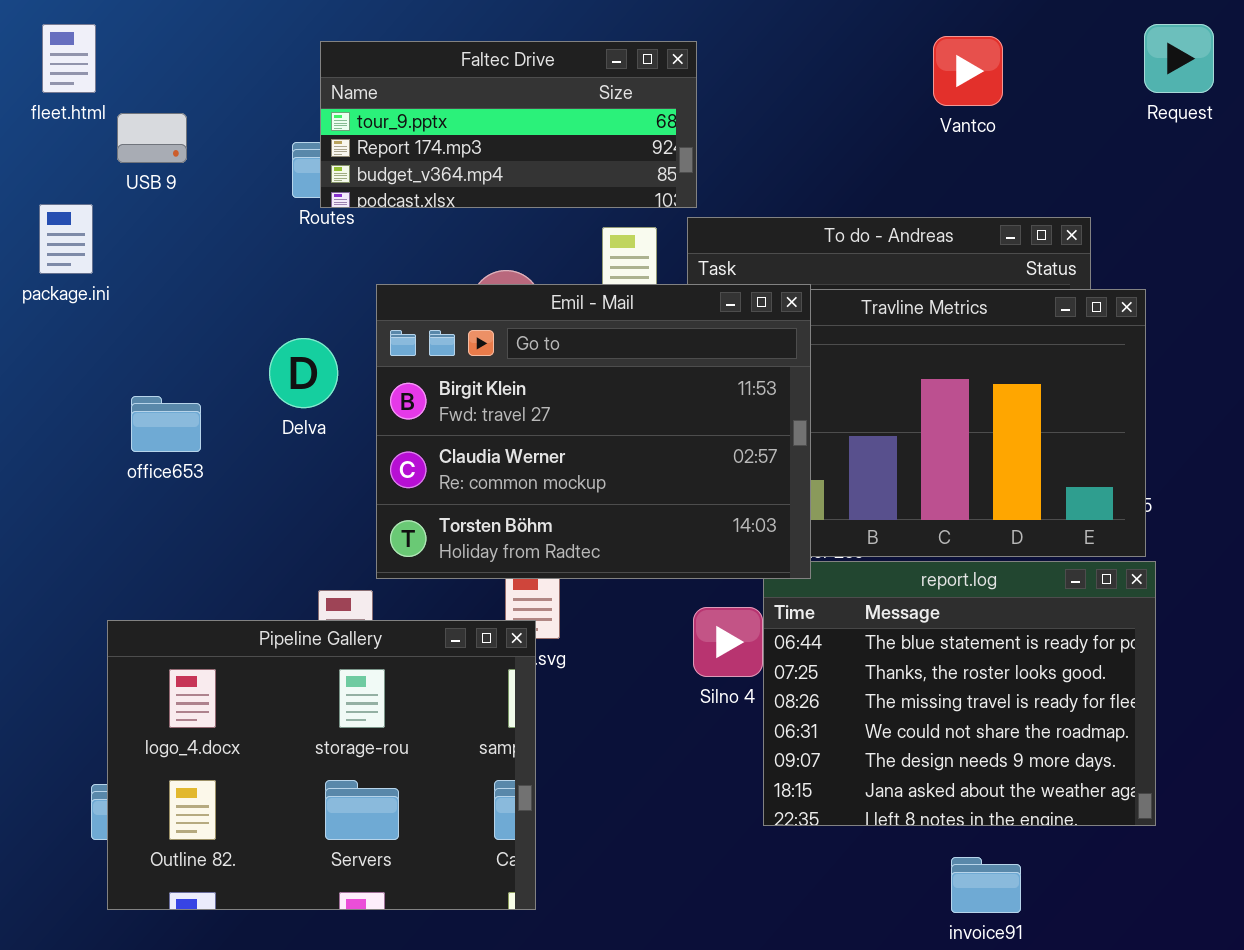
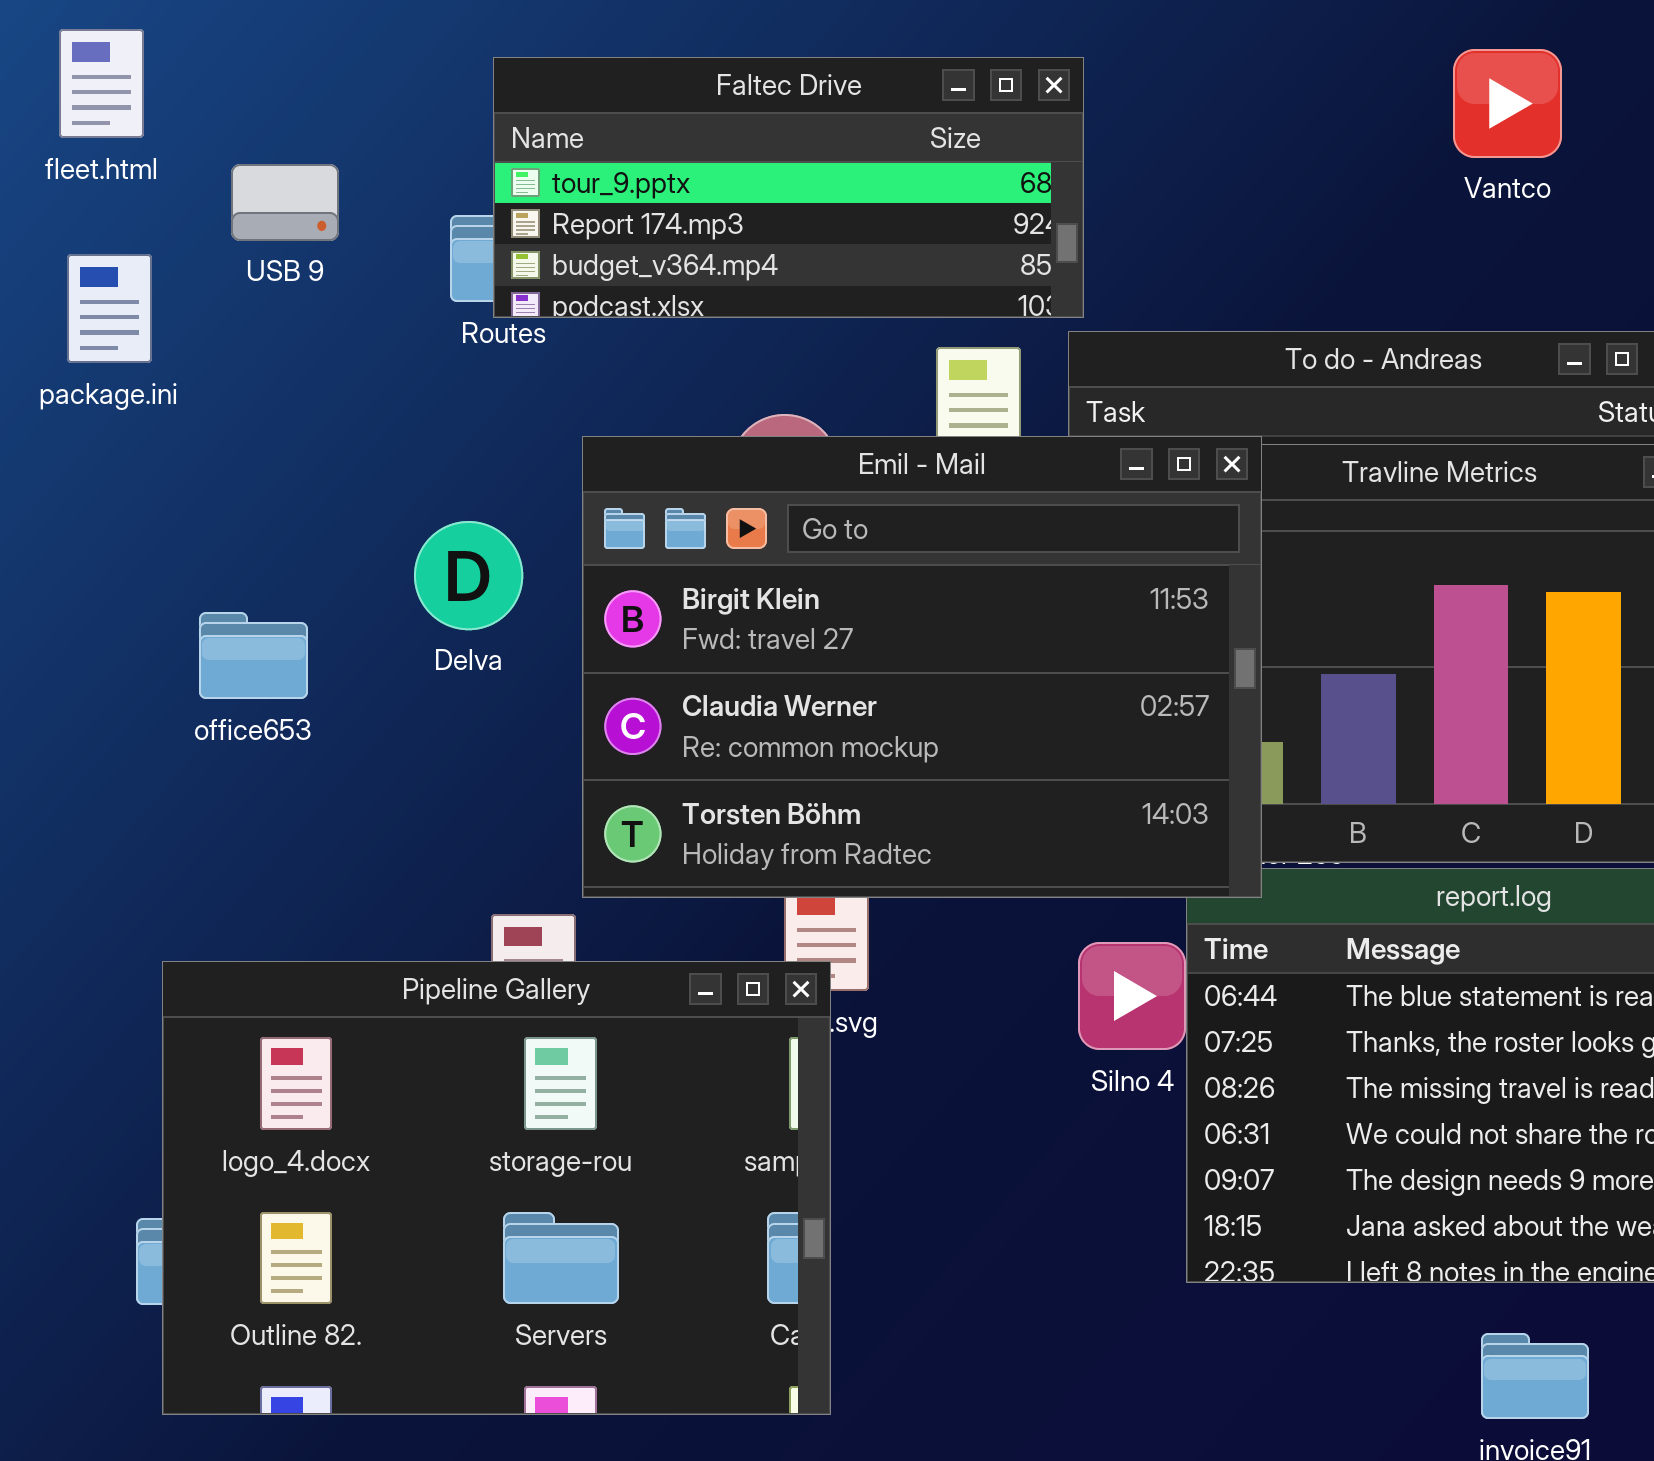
USB 9: [117,113,187,163] -> [231,164,339,241], moved
package.ini: [39,204,93,274] -> [67,254,152,363], moved

